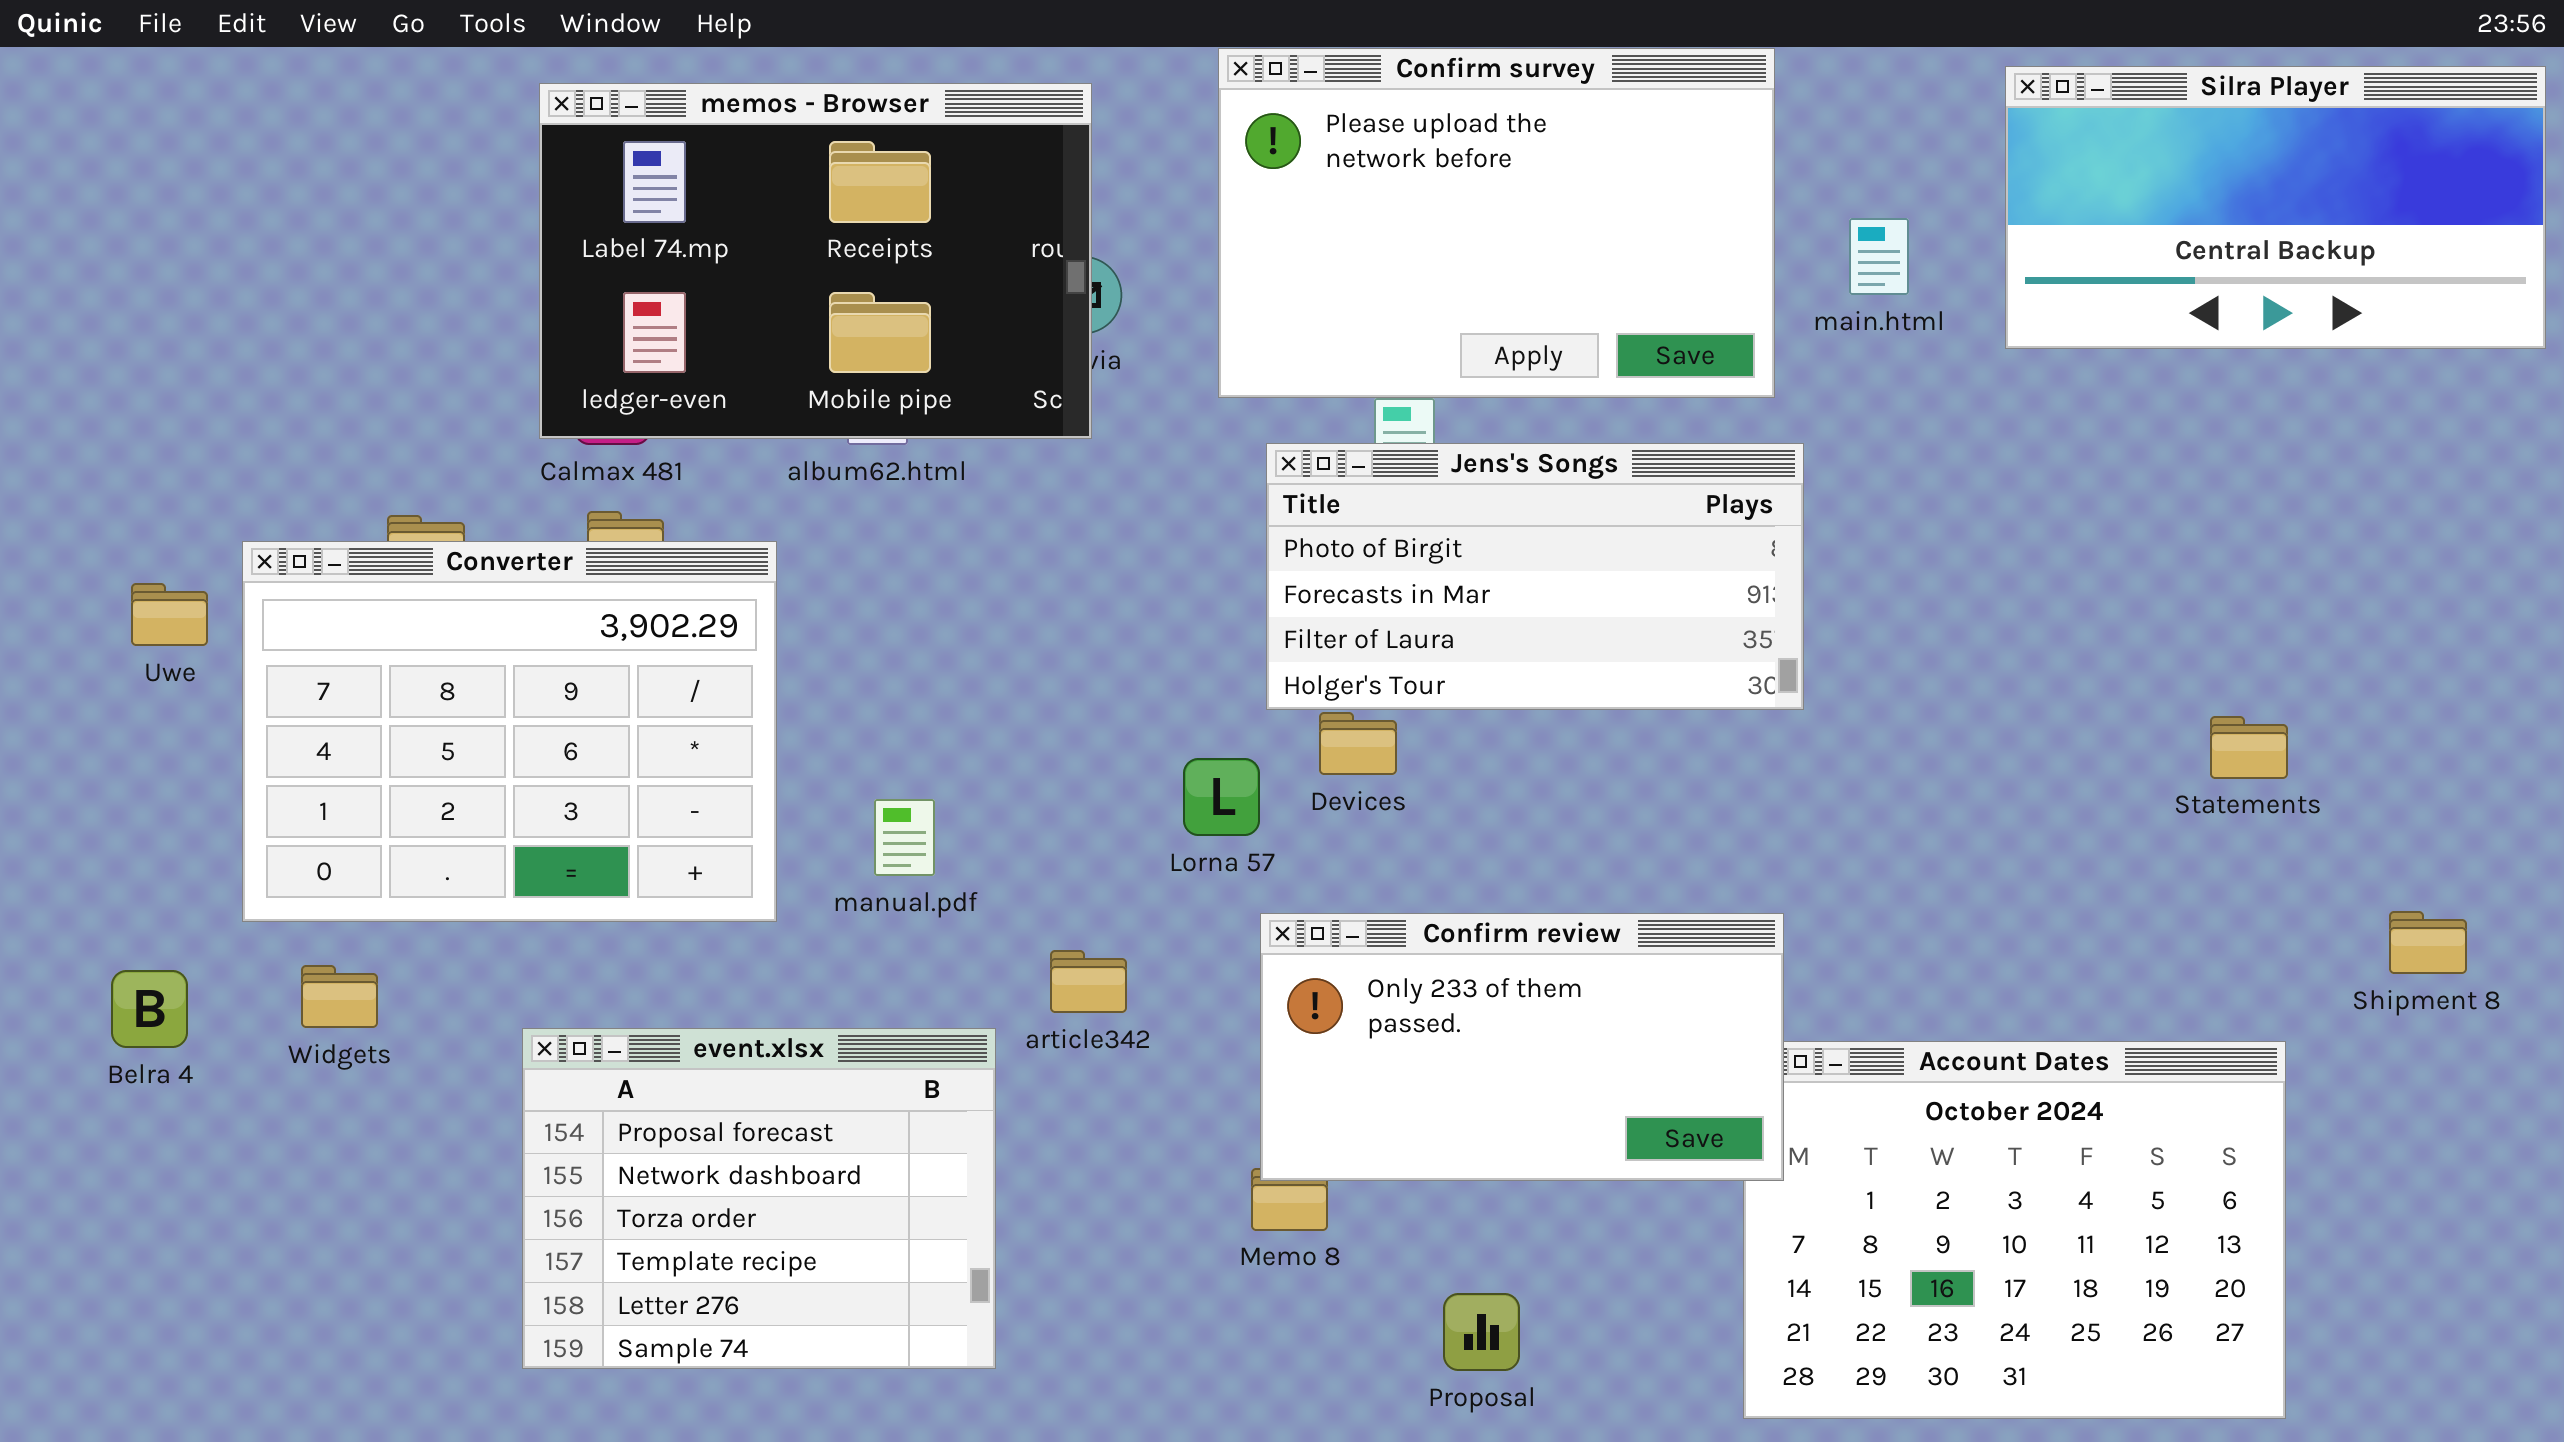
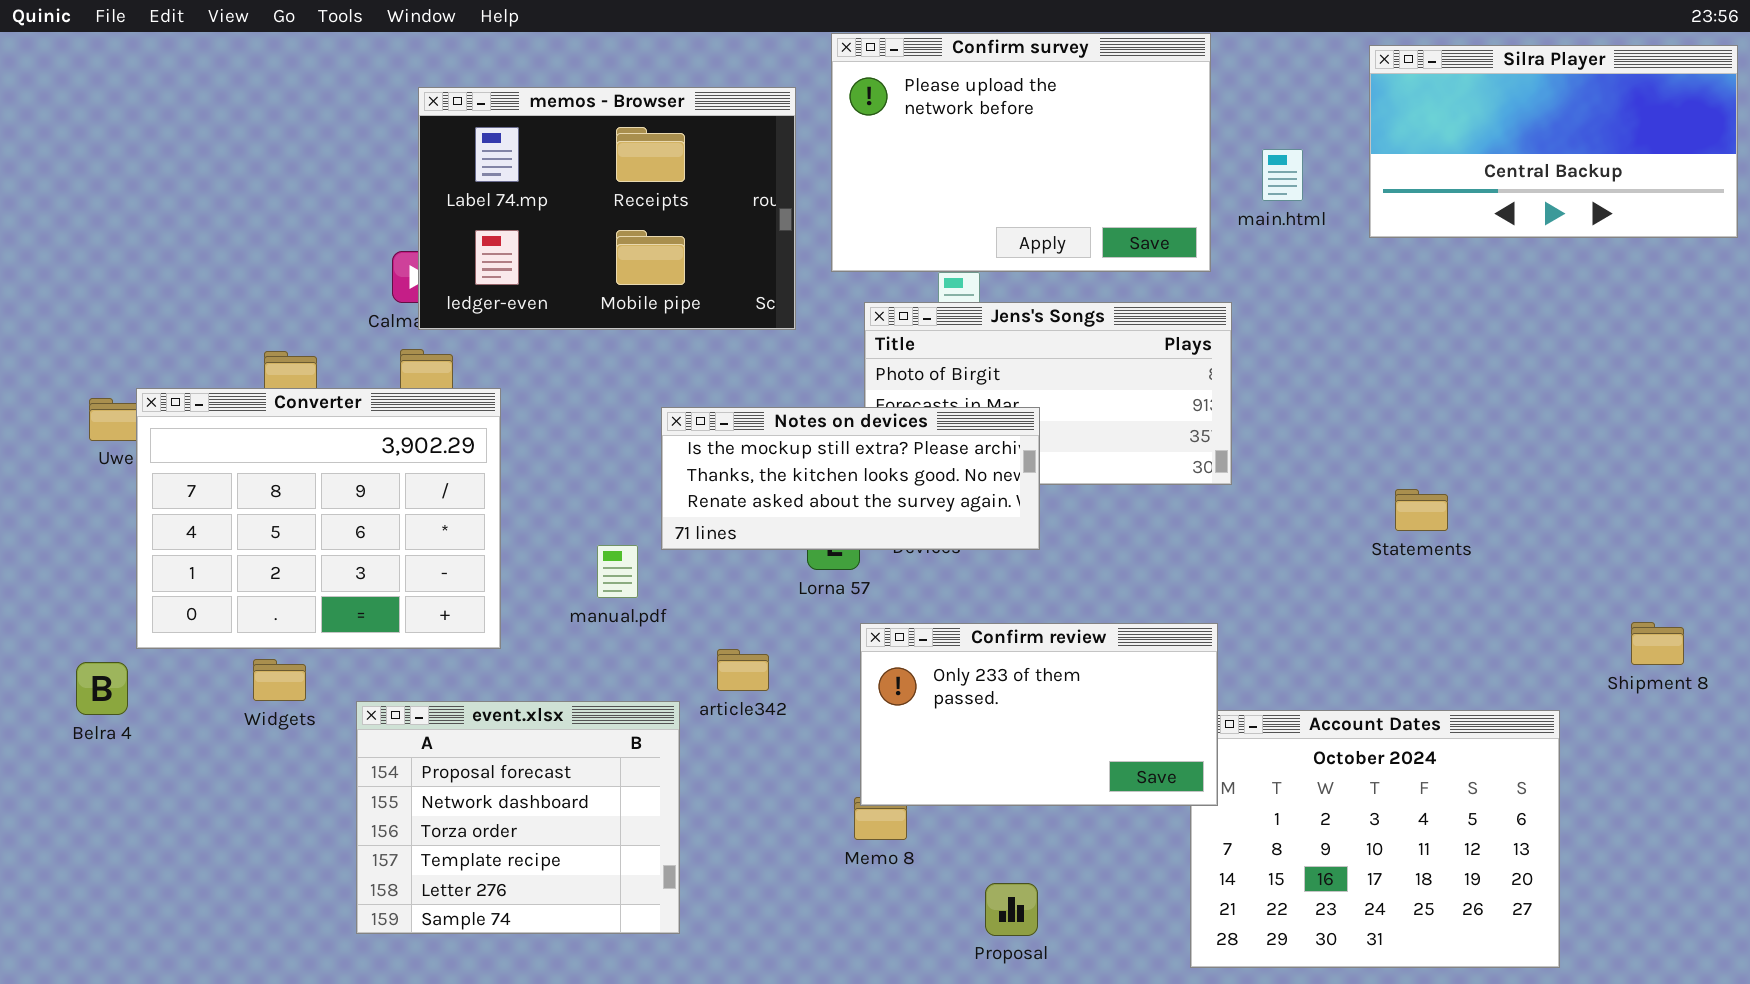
memos - Browser: [539,83,1092,439] -> [418,87,796,330], moved
Converter: [242,541,777,922] -> [136,388,501,649], moved
Notes on devices: none -> [661,407,1040,550], opened
Statements: [2210,716,2288,779] -> [1395,489,1448,531], moved
Widgets: [301,965,378,1028] -> [253,659,306,701], moved

